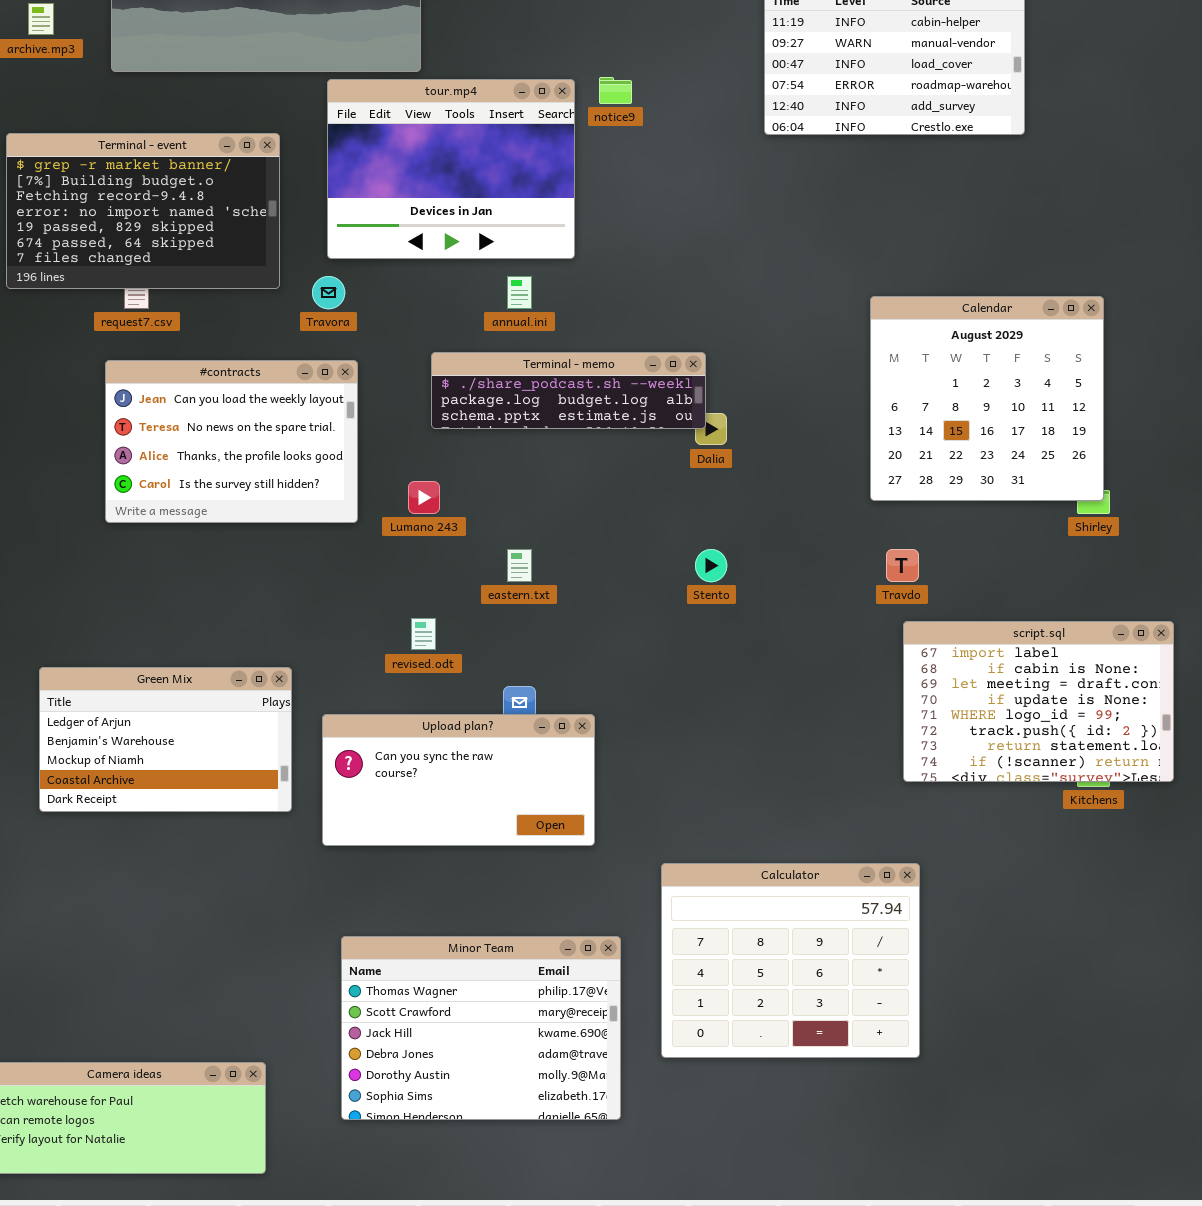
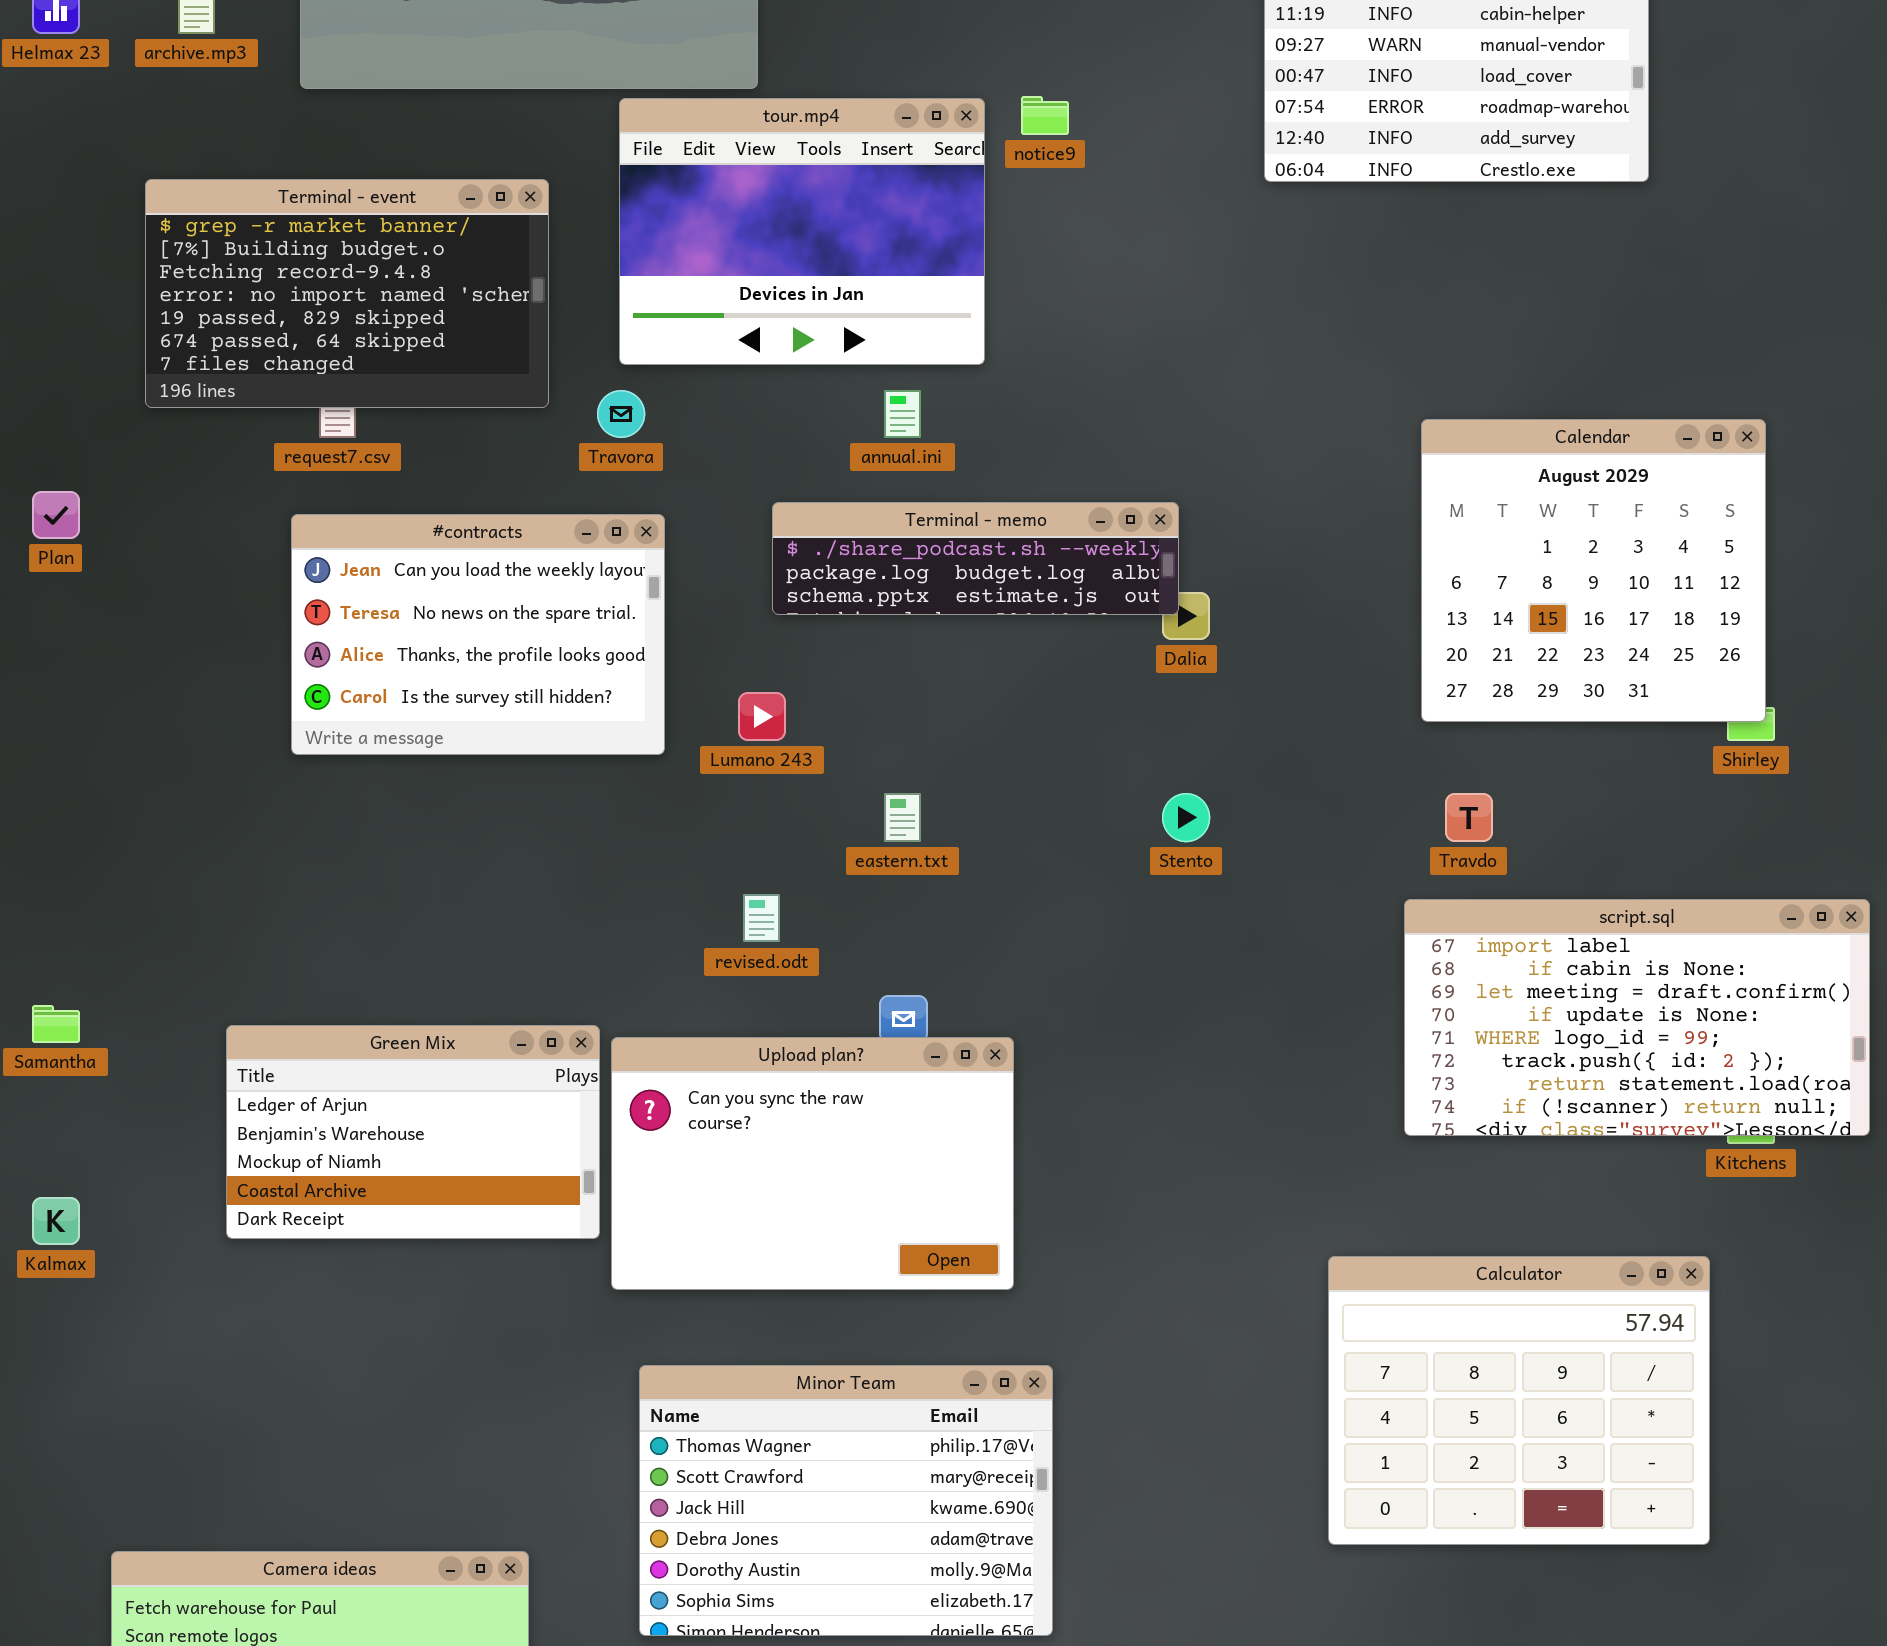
script.sql: [903,621,1174,782] -> [1404,899,1870,1136], resized
Green Mix: [39,667,292,812] -> [226,1025,600,1239], moved
Upload plan?: [322,714,595,846] -> [611,1037,1014,1290], resized
Calculator: [661,863,920,1058] -> [1328,1256,1710,1545], moved

